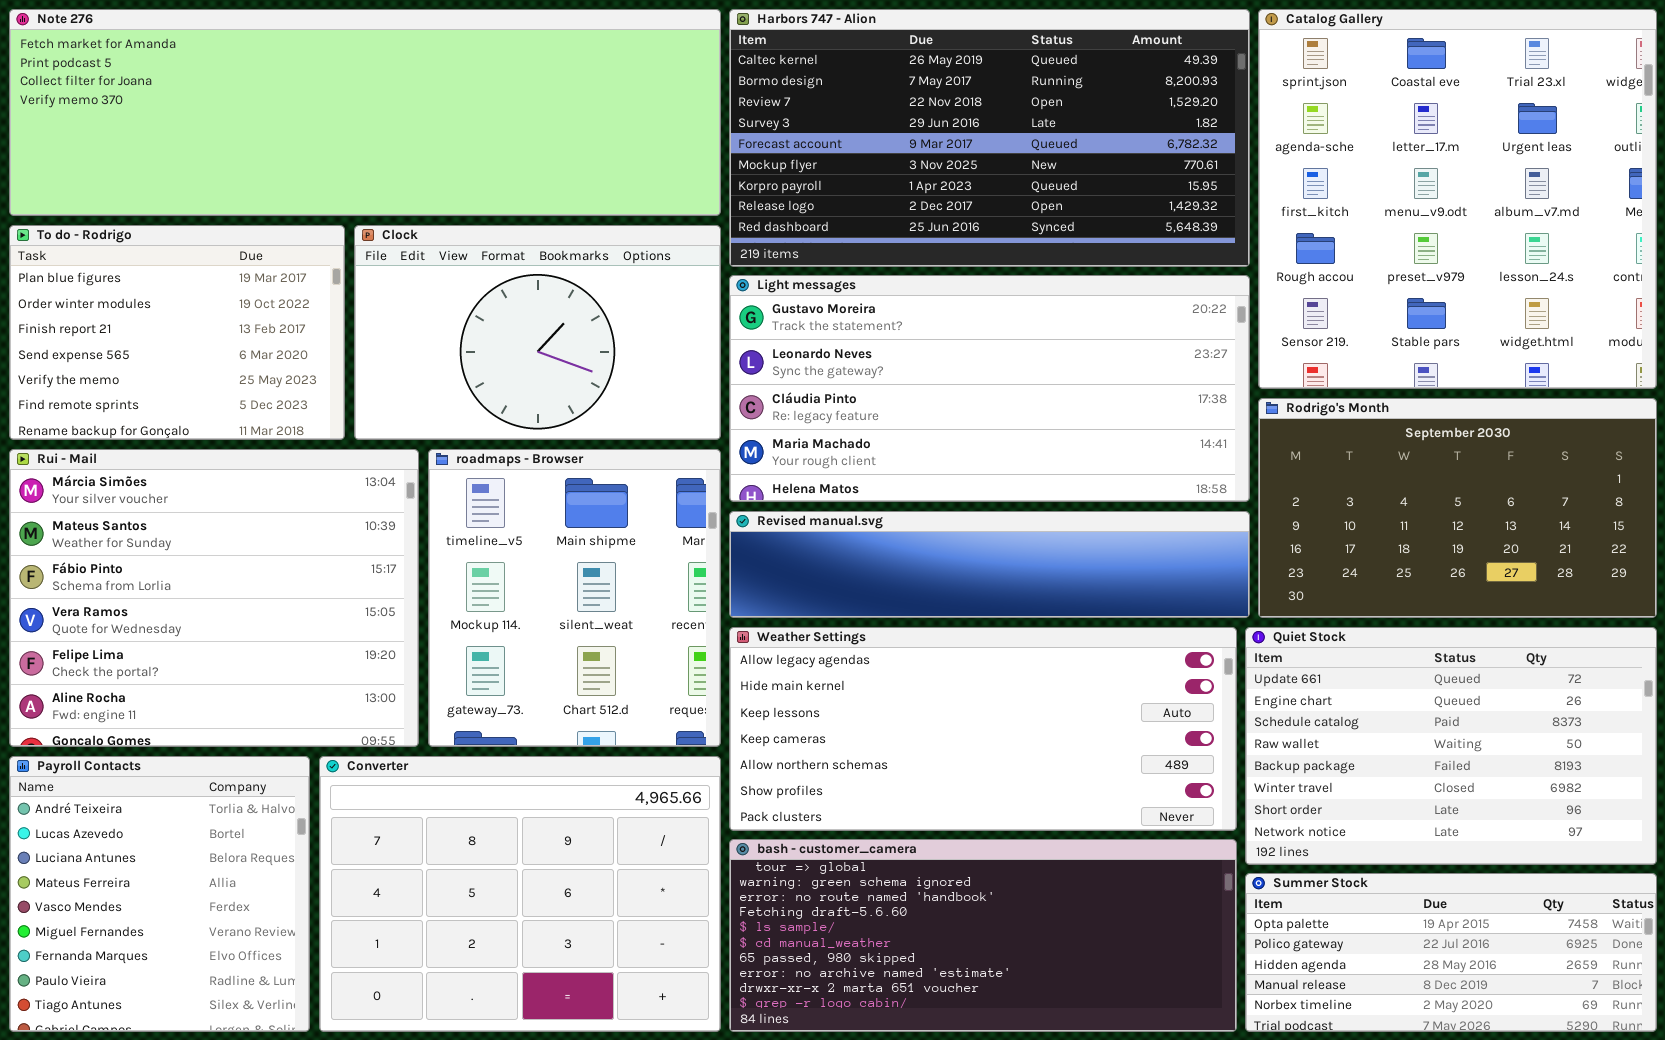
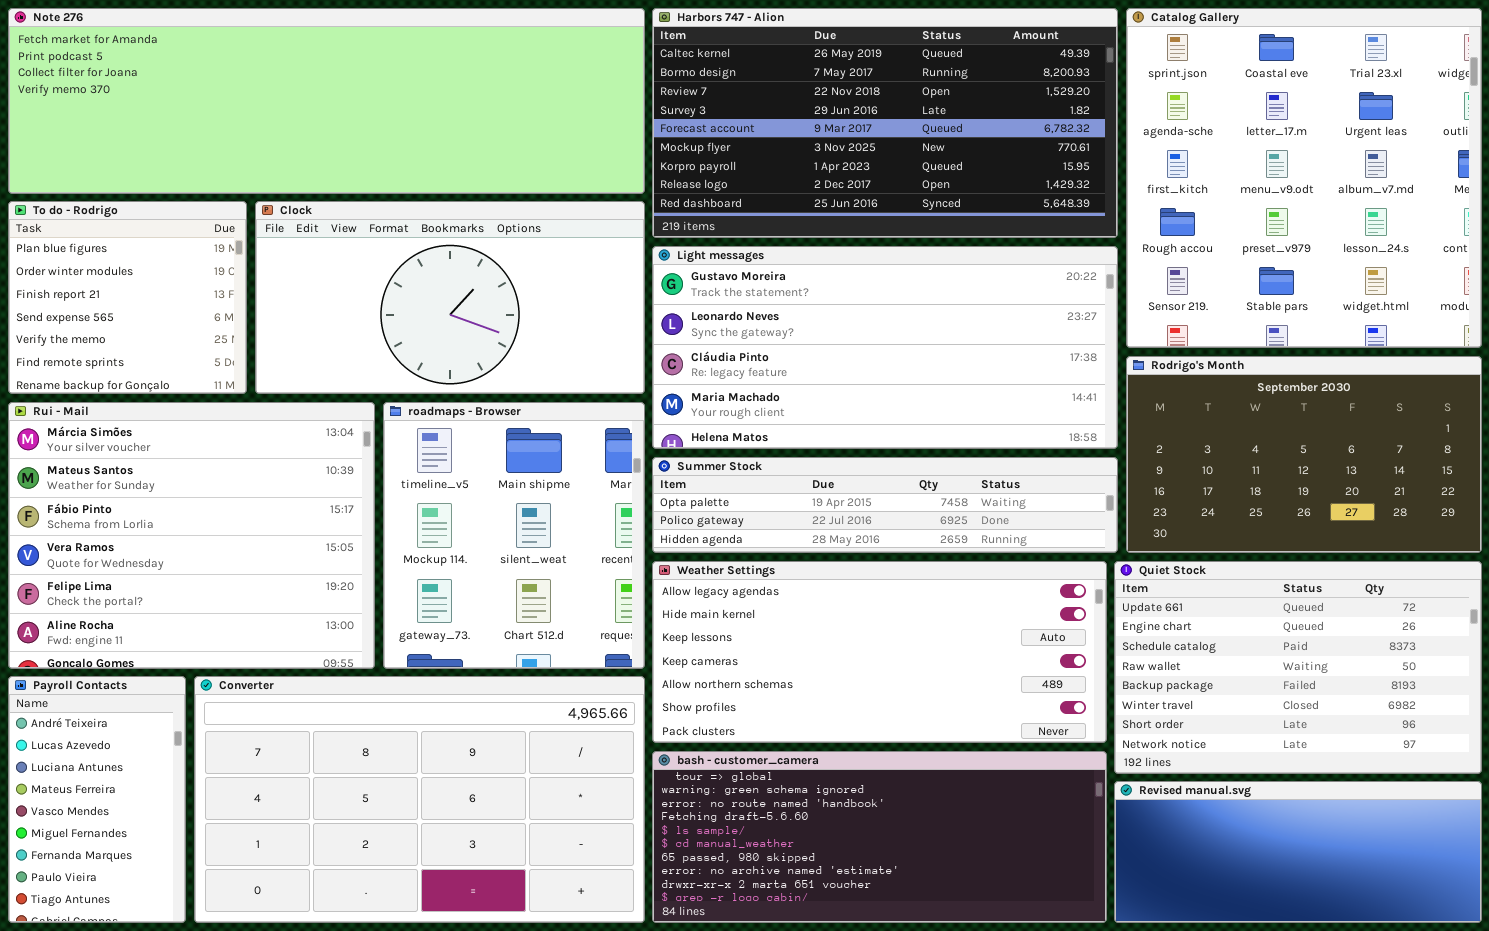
To do - Rodrigo: [9,225,345,440] -> [8,201,247,394], resized
Clock: [354,225,721,440] -> [255,201,645,394], resized
Revised manual.svg: [729,511,1250,618] -> [1114,781,1482,923], moved, resized
Payroll Contacts: [9,756,310,1032] -> [8,676,186,923], resized
Converter: [319,756,721,1032] -> [194,676,645,923], resized
Summer Stock: [1245,873,1657,1032] -> [652,457,1118,553], moved, resized

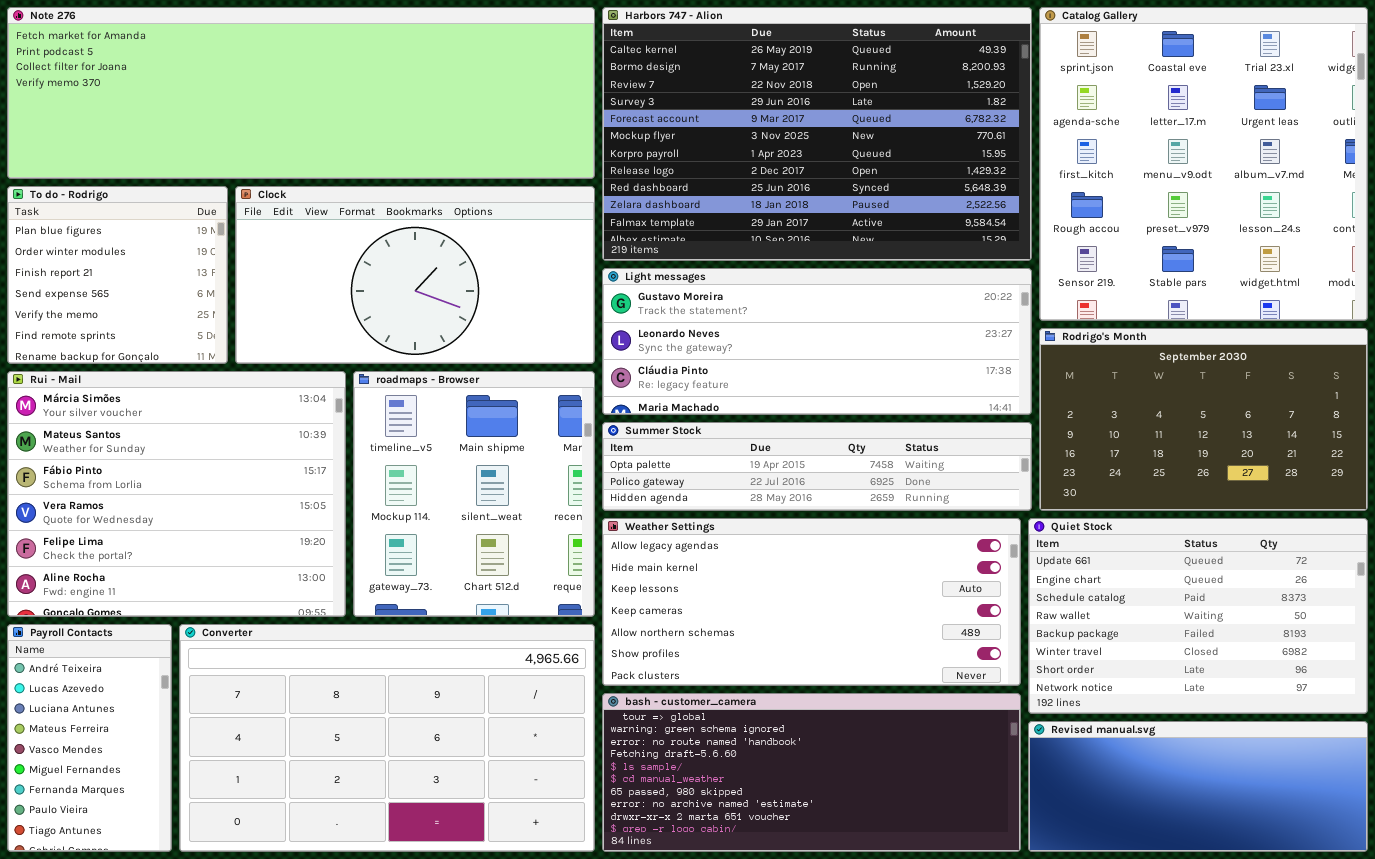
Harbors 747 - Alion: [652,8,1118,238] -> [602,7,1032,261], resized
Light messages: [652,246,1118,449] -> [602,268,1032,415], resized

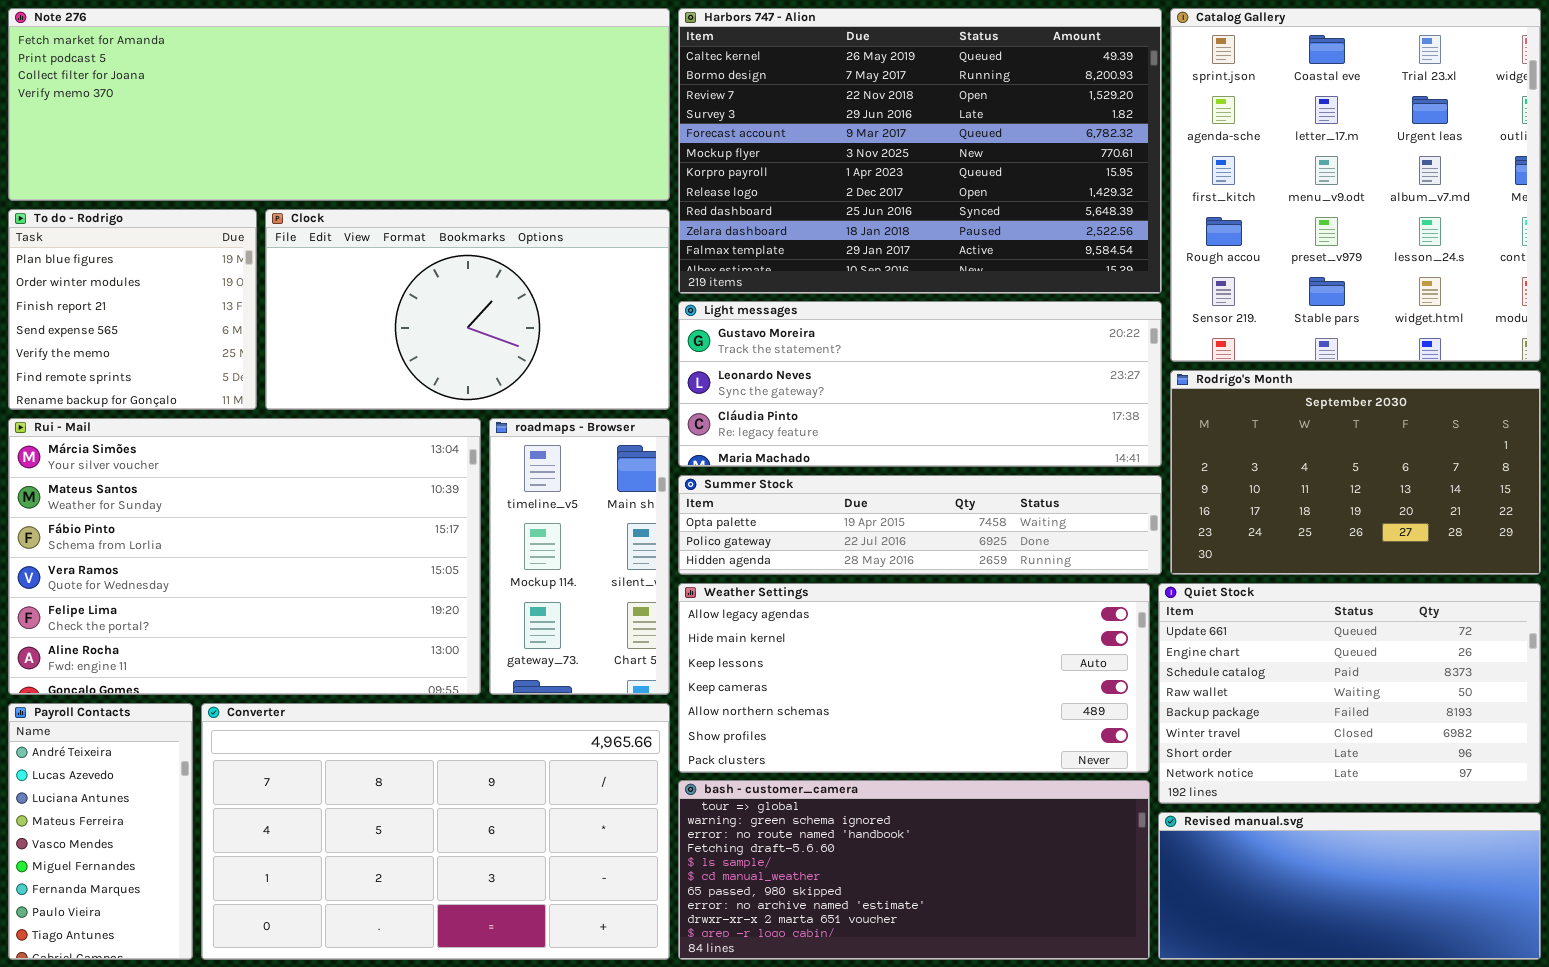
Rui - Mail: [7,371,346,617] -> [8,418,481,695], resized
roadmaps - Browser: [353,371,595,617] -> [489,418,670,695], resized

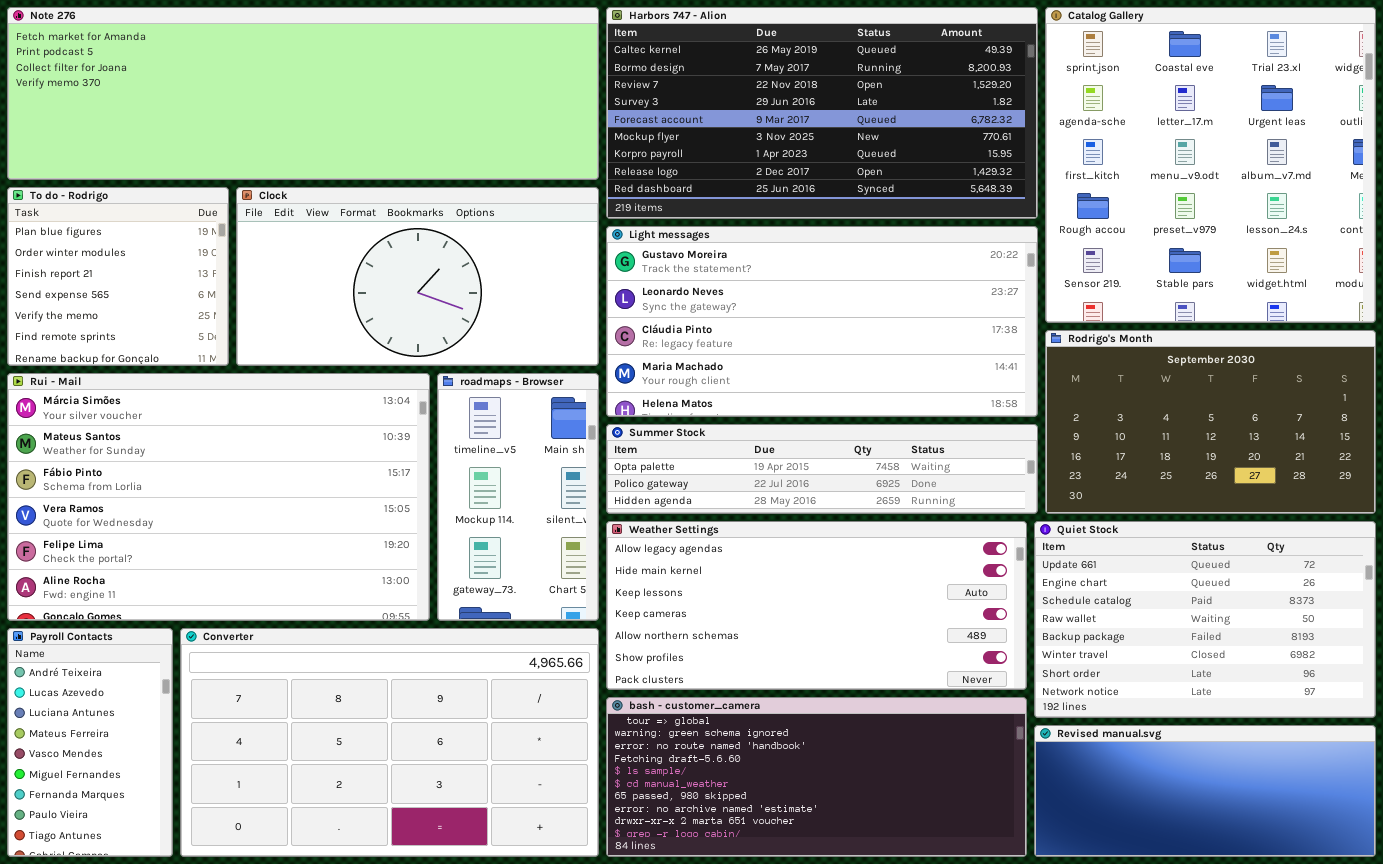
Harbors 747 - Alion: [678,8,1162,294] -> [606,7,1038,219], resized
Light messages: [678,301,1162,467] -> [606,226,1038,417], resized

